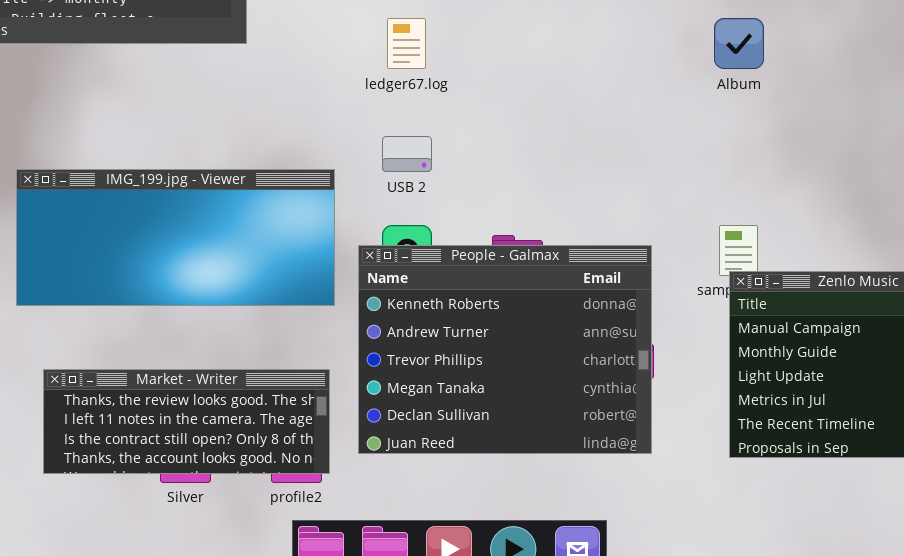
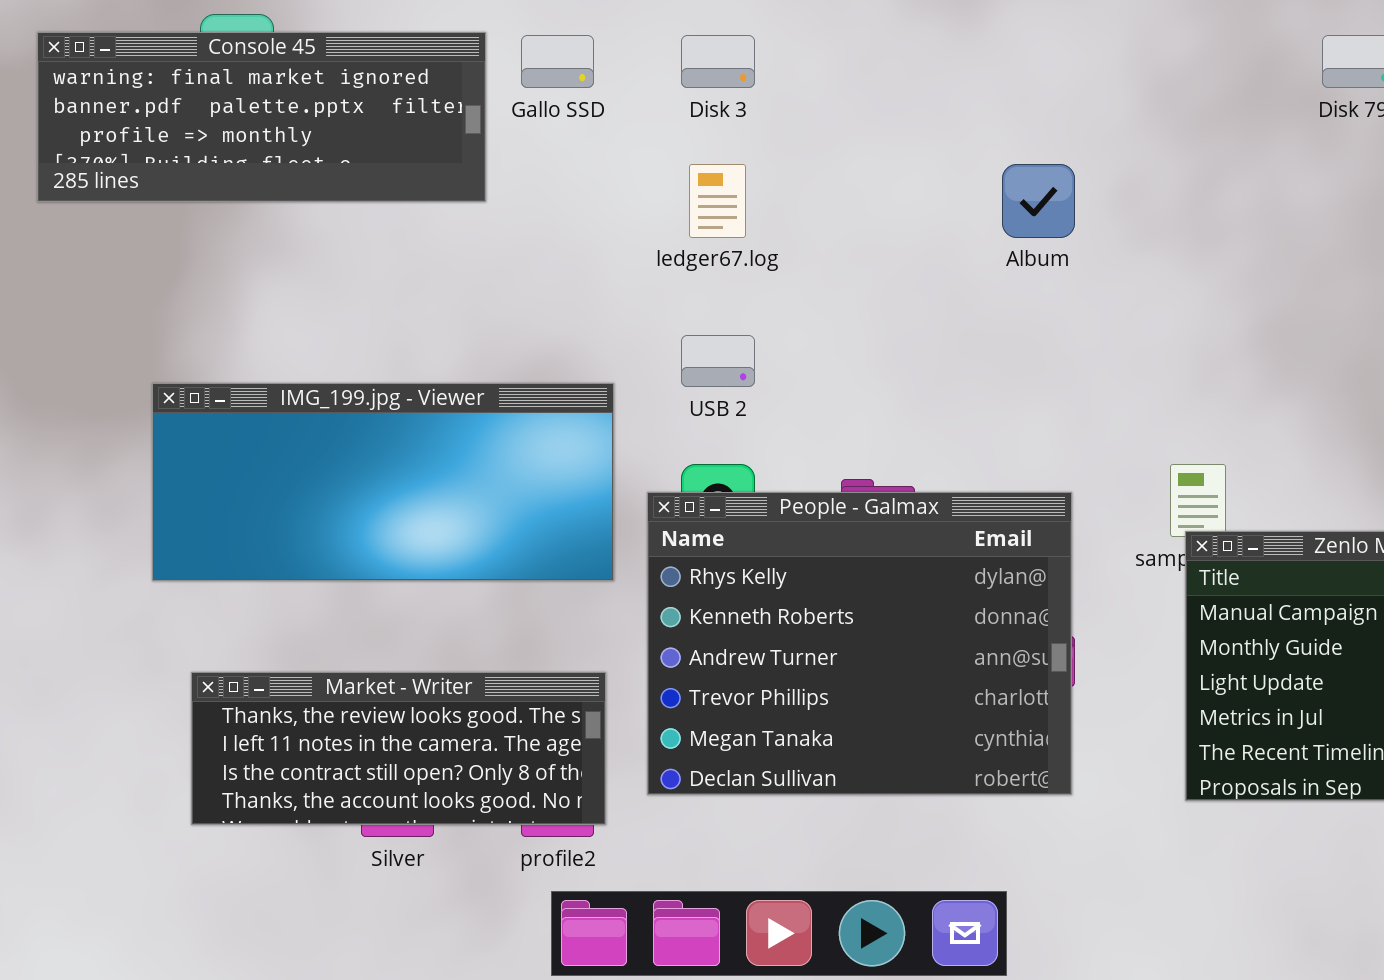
Album: [714,18,764,69] -> [1002,164,1075,238], moved
People - Galmax: [358,245,652,454] -> [647,492,1072,795], scrolled up 1 row

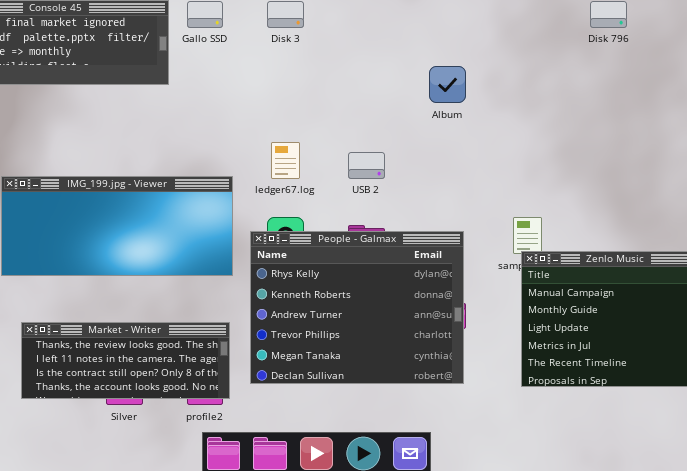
ledger67.log: [689,164,746,238] -> [271,142,300,179], moved
USB 2: [681,335,755,387] -> [348,152,385,179], moved

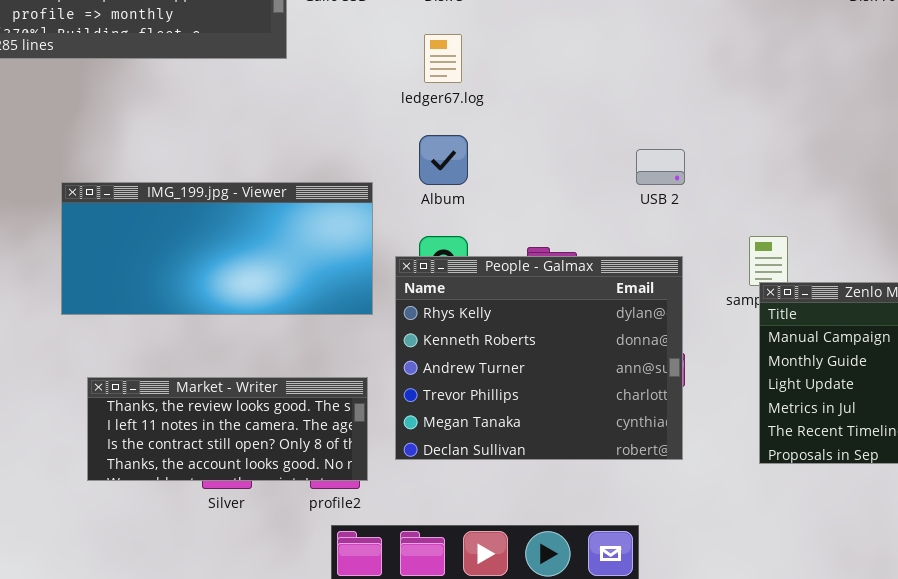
Album: [429,66,466,103] -> [419,135,468,185], moved
ledger67.log: [271,142,300,179] -> [424,34,462,83], moved
USB 2: [348,152,385,179] -> [636,149,685,185], moved

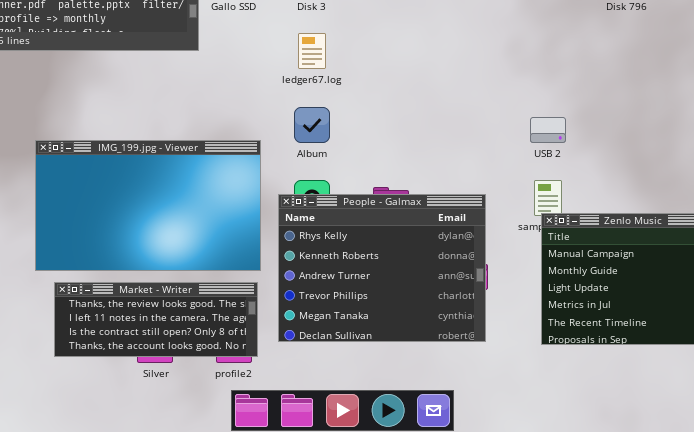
USB 2: [636,149,685,185] -> [530,117,566,143], moved
IMG_199.jpg - Viewer: [61,182,373,315] -> [35,140,261,271], resized

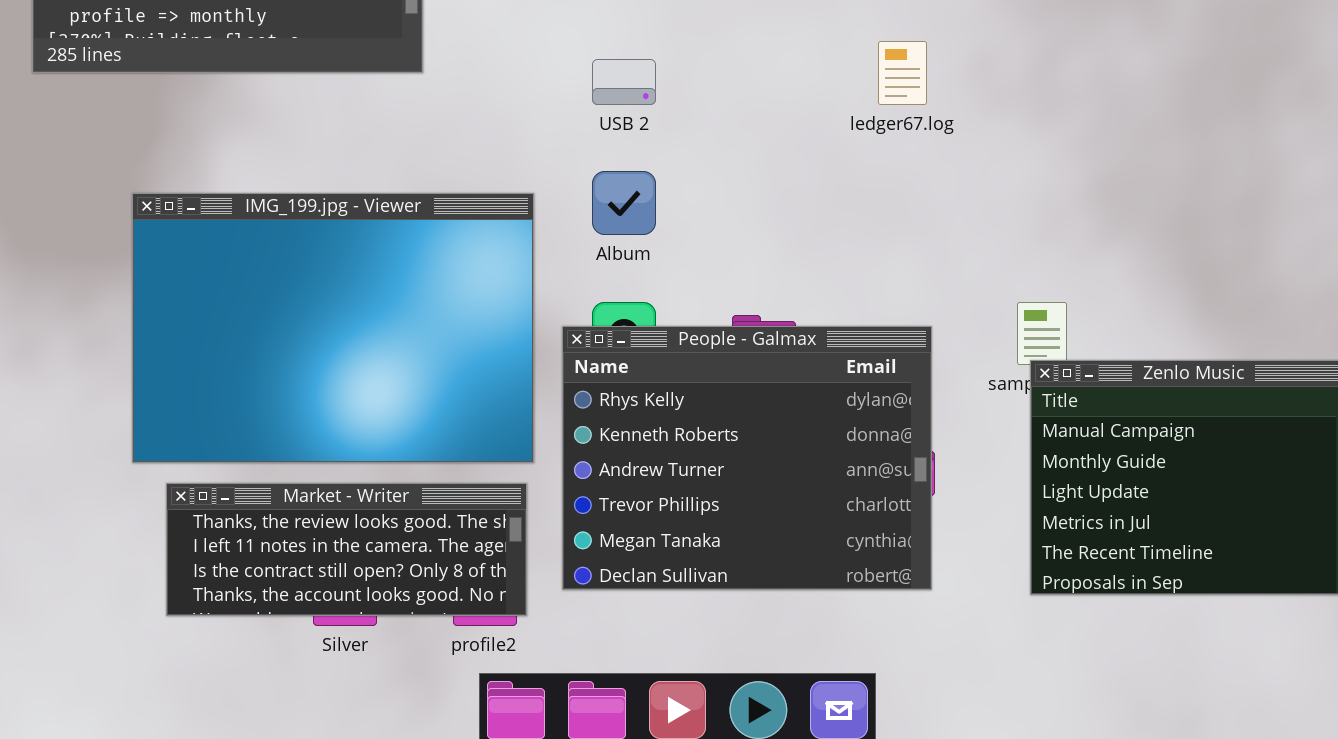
ledger67.log: [298,33,326,69] -> [878,41,927,105], moved
USB 2: [530,117,566,143] -> [592,59,656,105], moved
IMG_199.jpg - Viewer: [35,140,261,271] -> [132,193,534,463], resized

